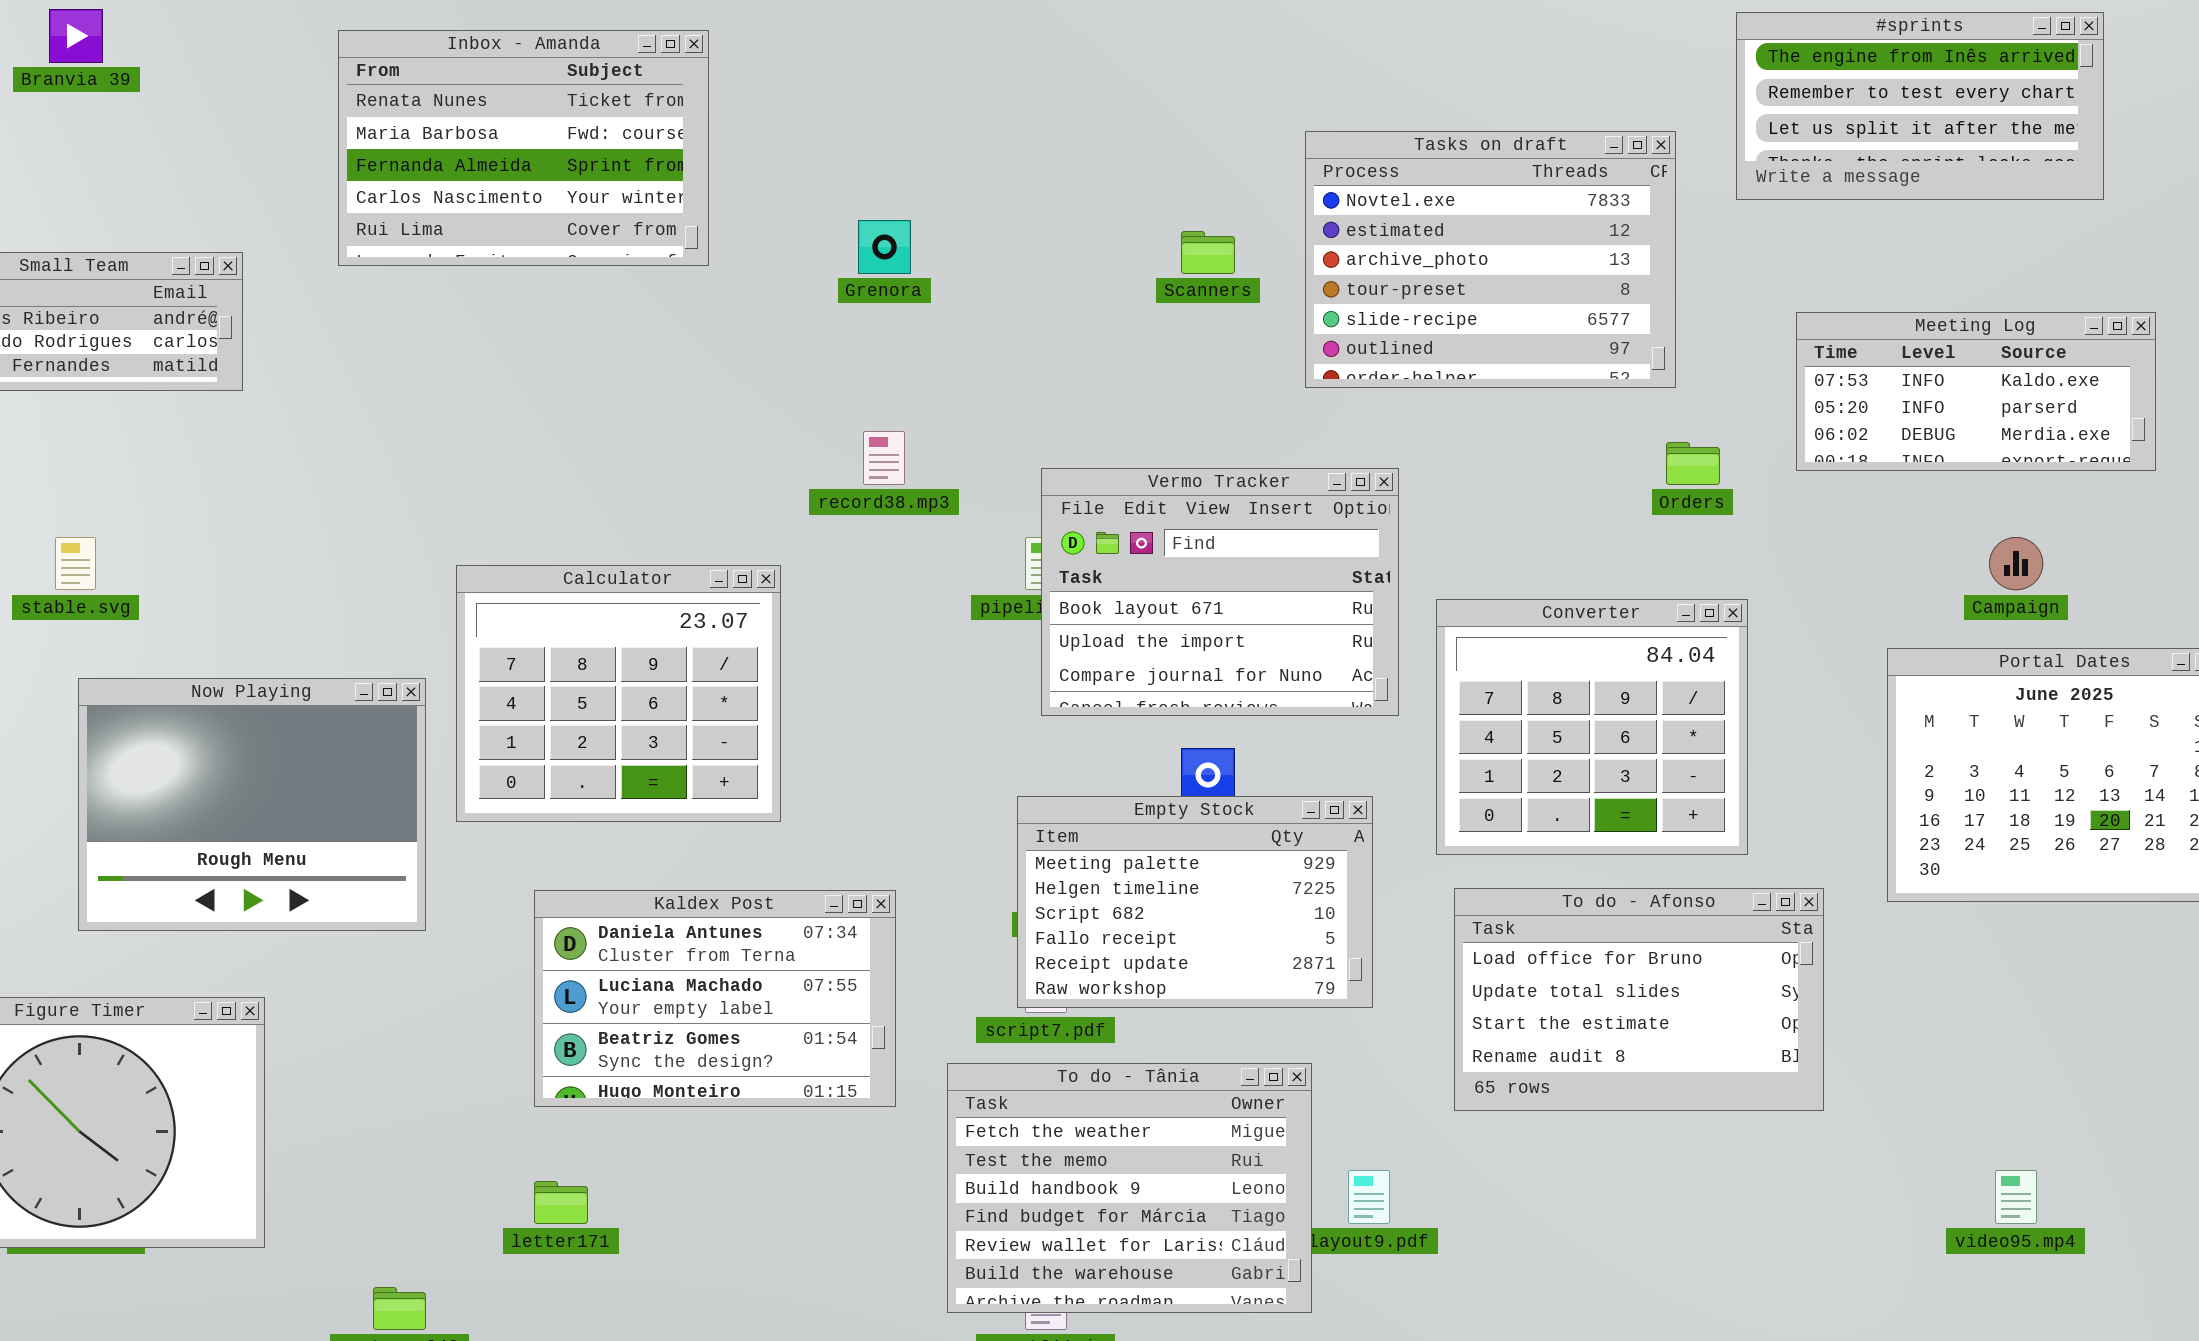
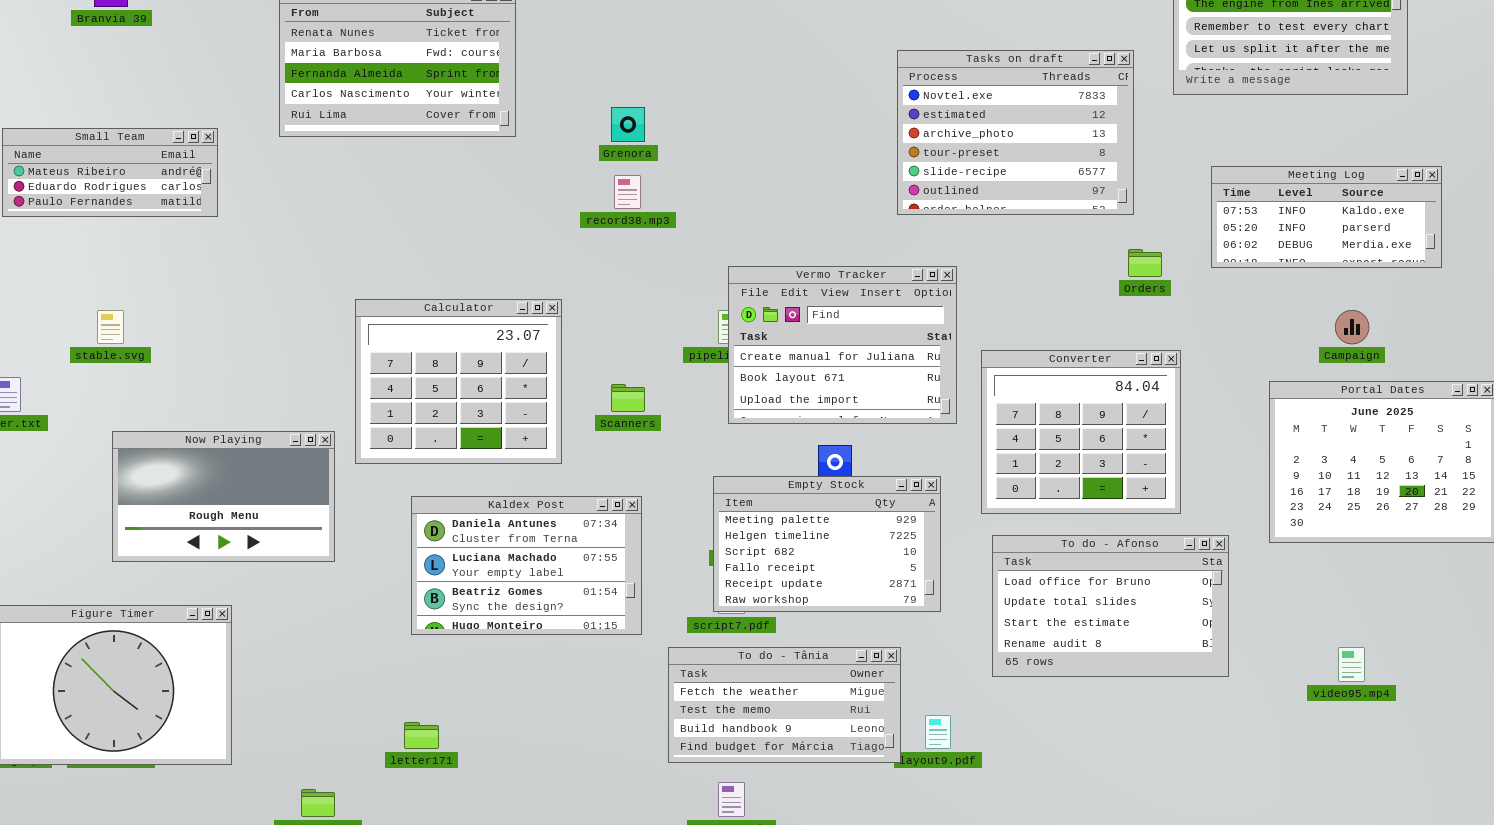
Scanners: [1181,231,1235,274] -> [611,384,645,412], moved
record38.mp3: [863,431,905,485] -> [614,175,641,209], moved
Vermo Tracker: [1041,468,1399,716] -> [728,266,957,424], scrolled up 1 row
Calculator: [456,565,781,822] -> [355,299,562,464], moved
Now Playing: [78,678,426,931] -> [112,431,335,562], resized
Kaldex Post: [534,890,896,1107] -> [411,496,642,635], moved
To do - Tânia: [947,1063,1312,1313] -> [668,647,901,763], resized
video95.mp4: [1995,1170,2037,1224] -> [1338,647,1365,682], moved

